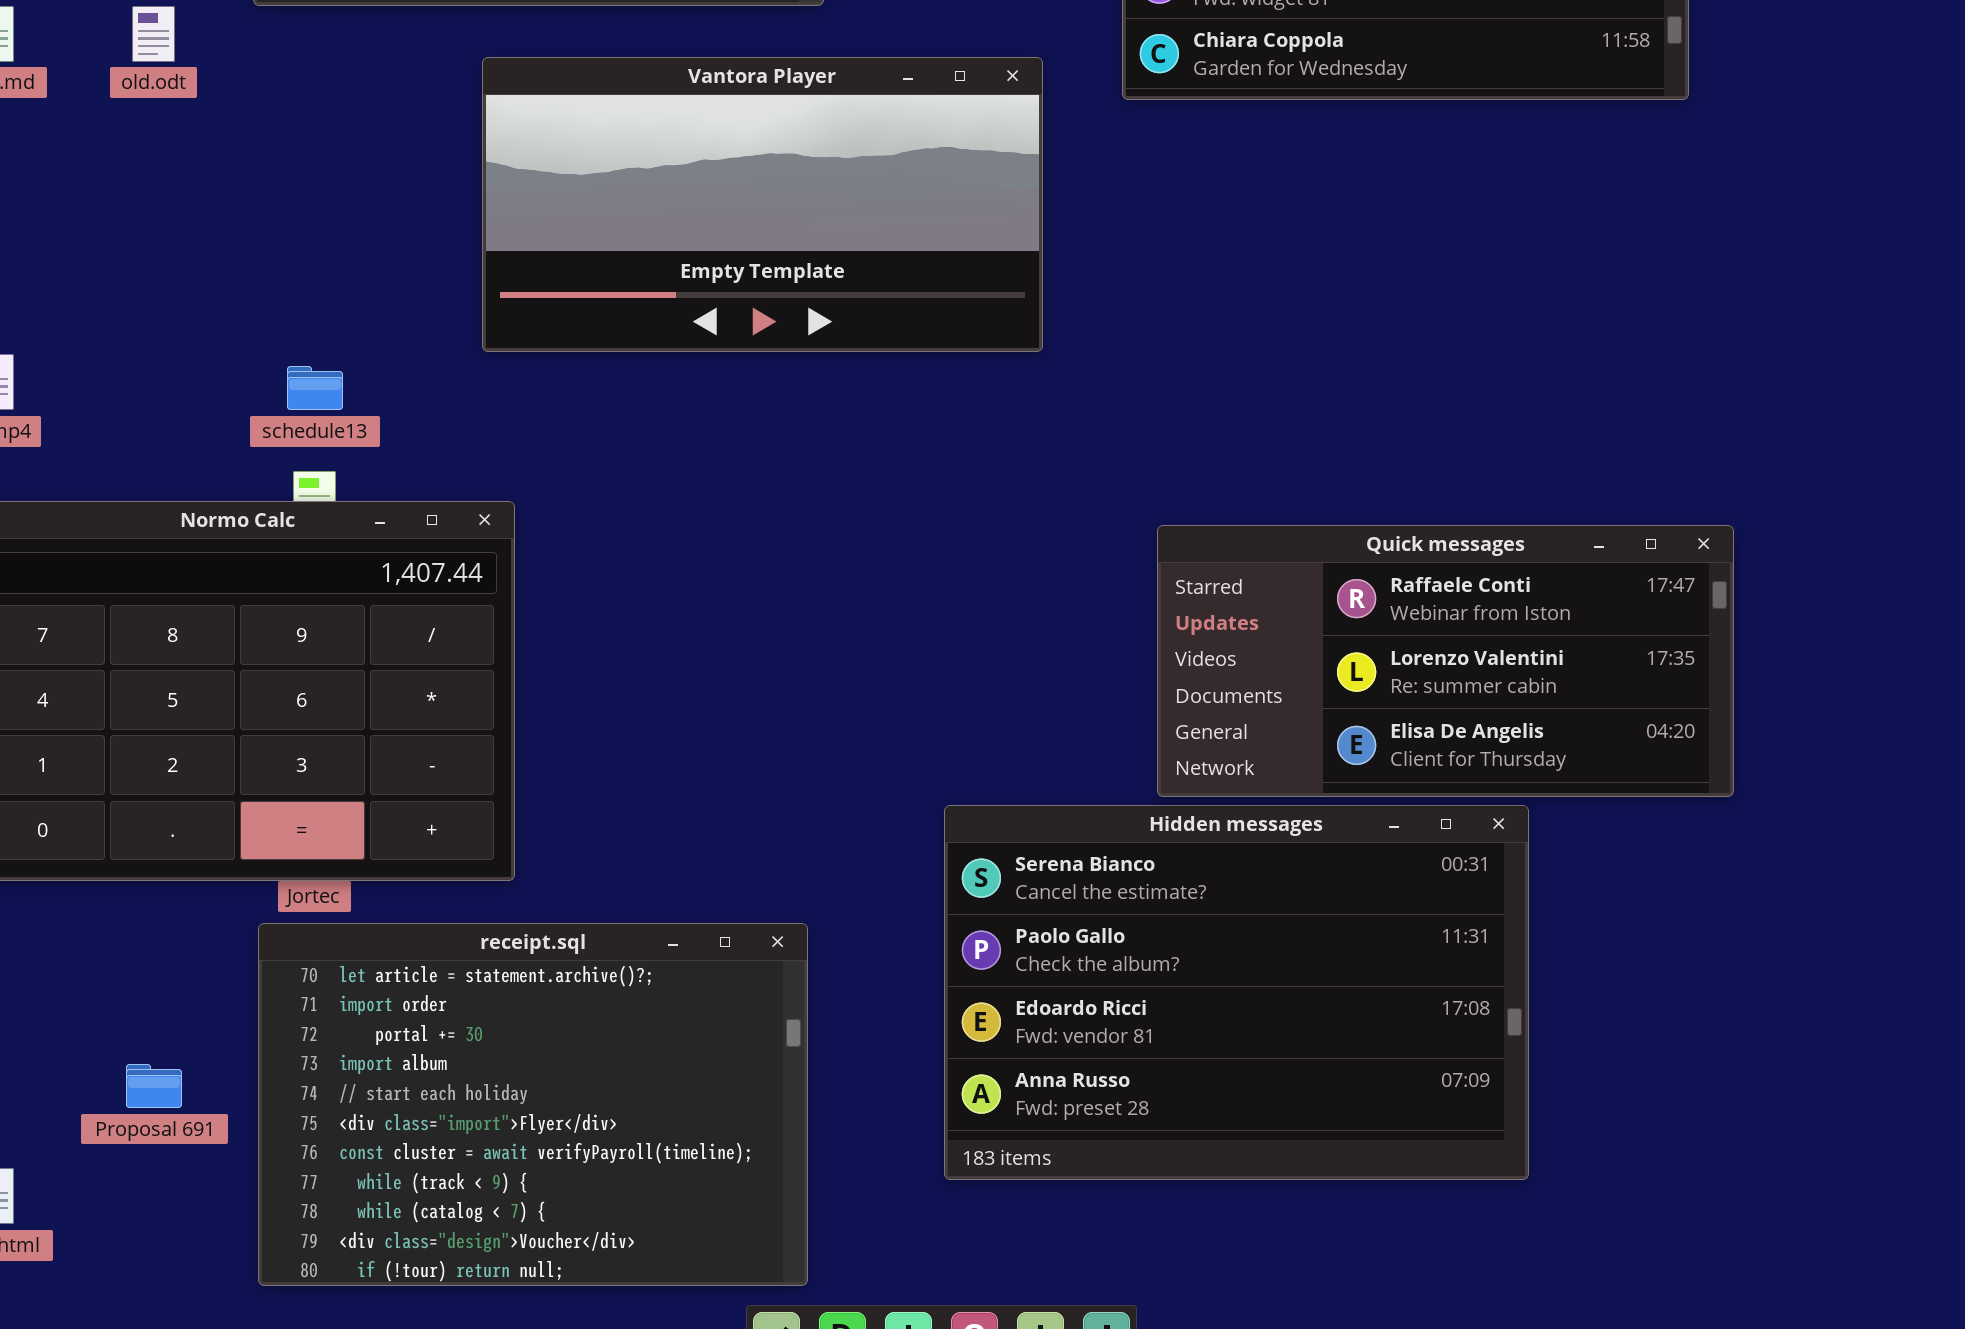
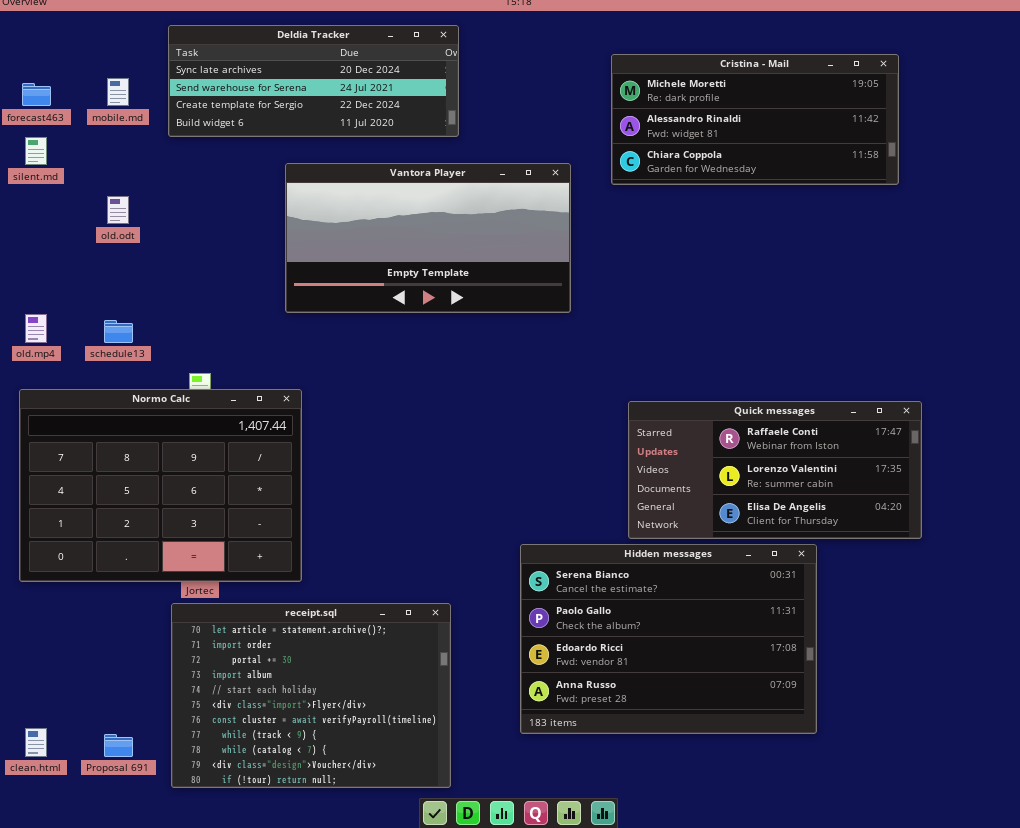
old.odt: [132,6,175,62] -> [107,196,129,224], moved
schedule13: [287,366,343,410] -> [104,320,133,343], moved
Proposal 691: [126,1064,182,1108] -> [104,734,133,757], moved

